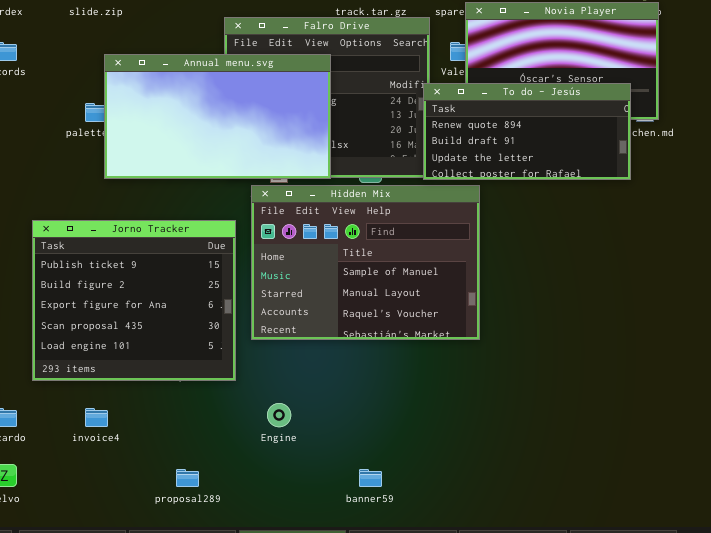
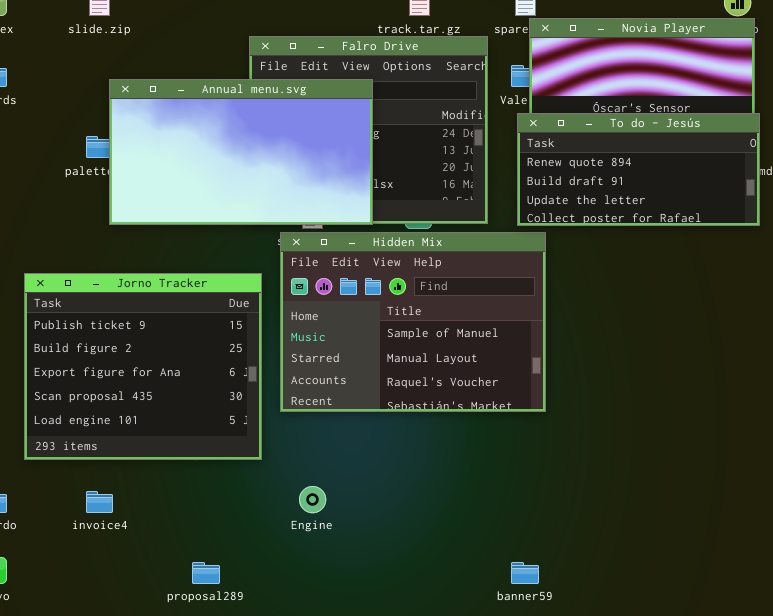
To do - Jesús: [423,83,631,180] -> [517,113,760,226], moved
banner59: [359,469,382,487] -> [511,562,539,584], moved

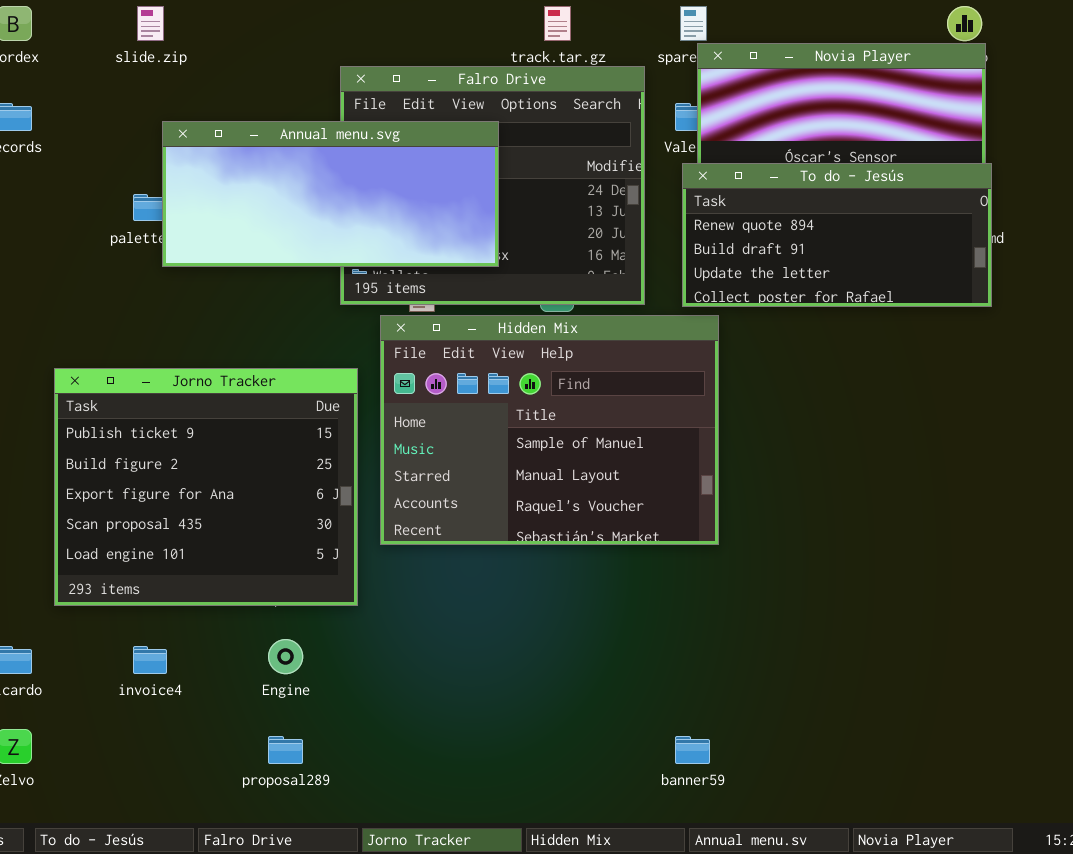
Annual menu.svg: [109,79,373,225] -> [162,121,499,267], resized
Engine: [299,486,326,513] -> [268,639,303,674], moved

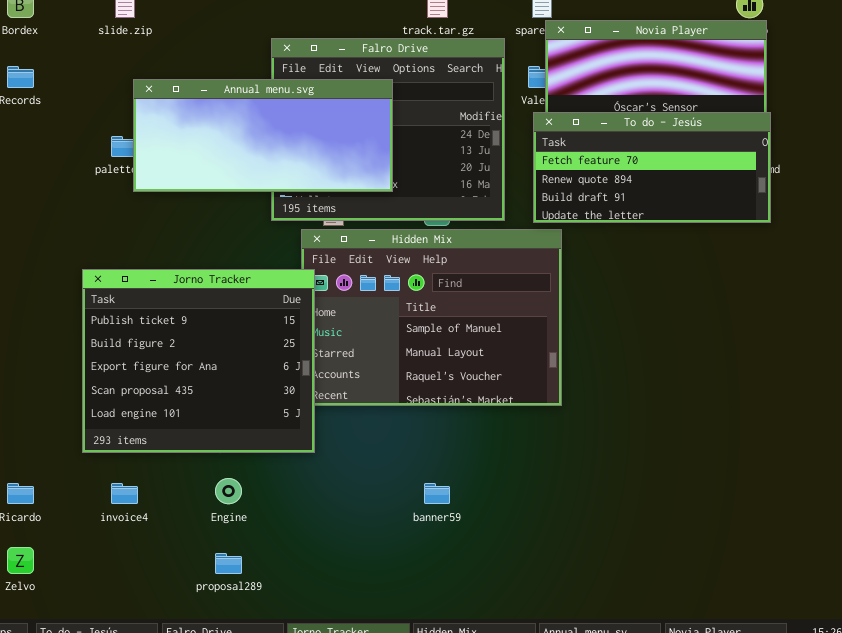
To do - Jesús: [682,163,992,307] -> [533,112,771,223], scrolled up 1 row
Jorno Tracker: [54,368,358,606] -> [82,269,315,453], moved
banner59: [675,736,710,764] -> [424,483,450,504], moved

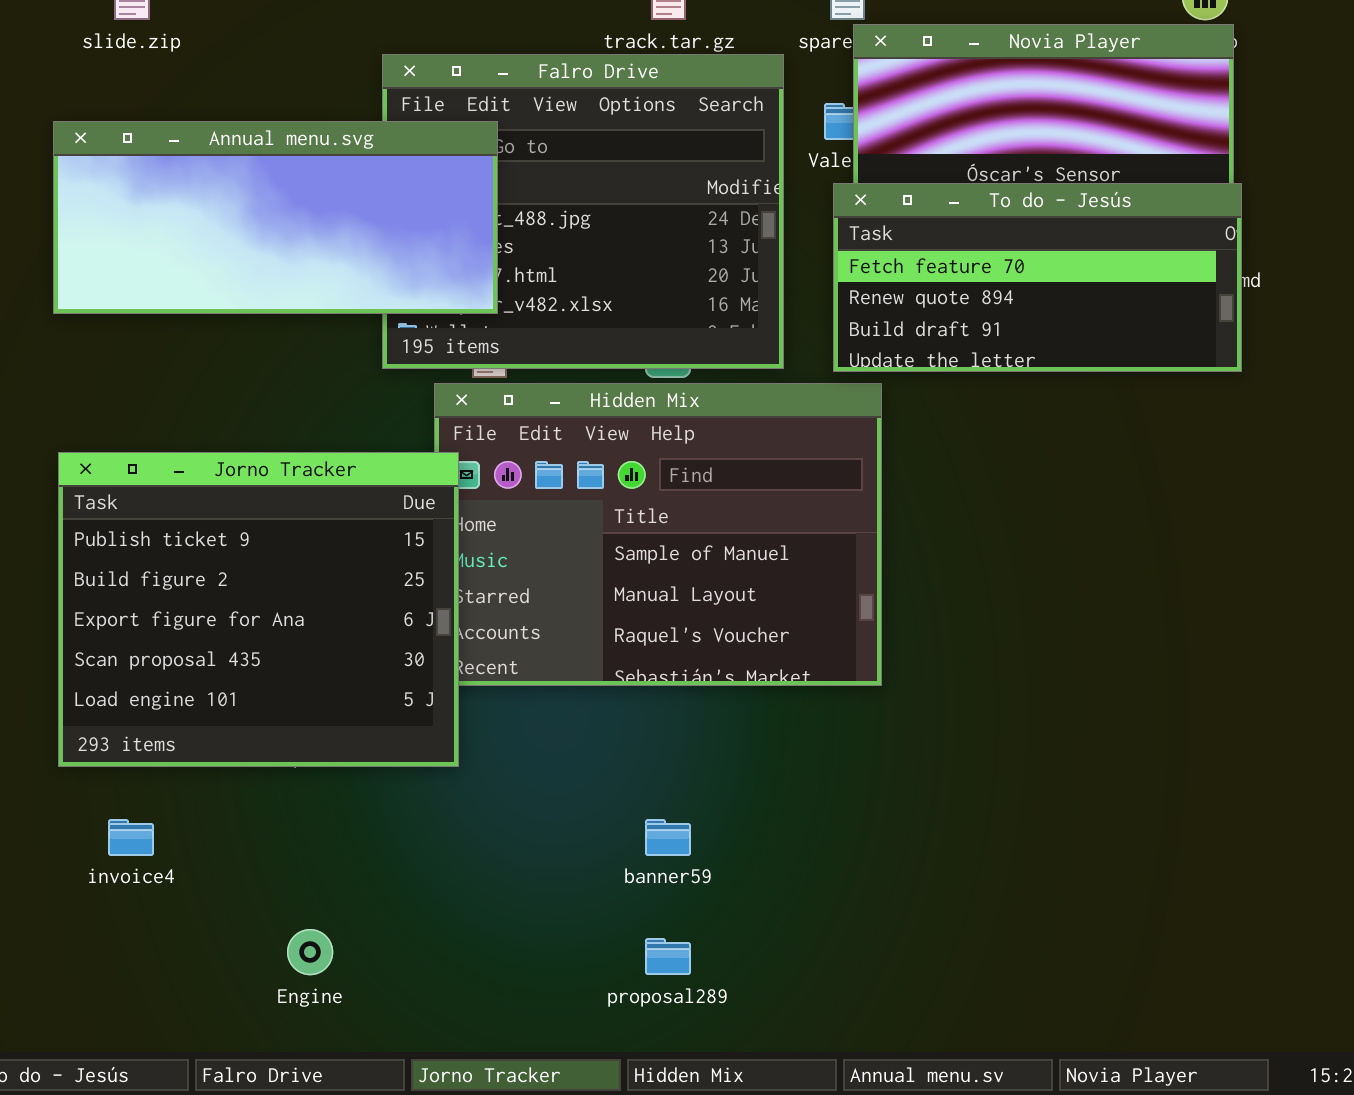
Annual menu.svg: [133,79,393,192] -> [53,121,498,314], moved
Engine: [215,478,242,504] -> [287,929,333,975], moved
proposal289: [215,553,242,574] -> [645,938,691,975], moved

